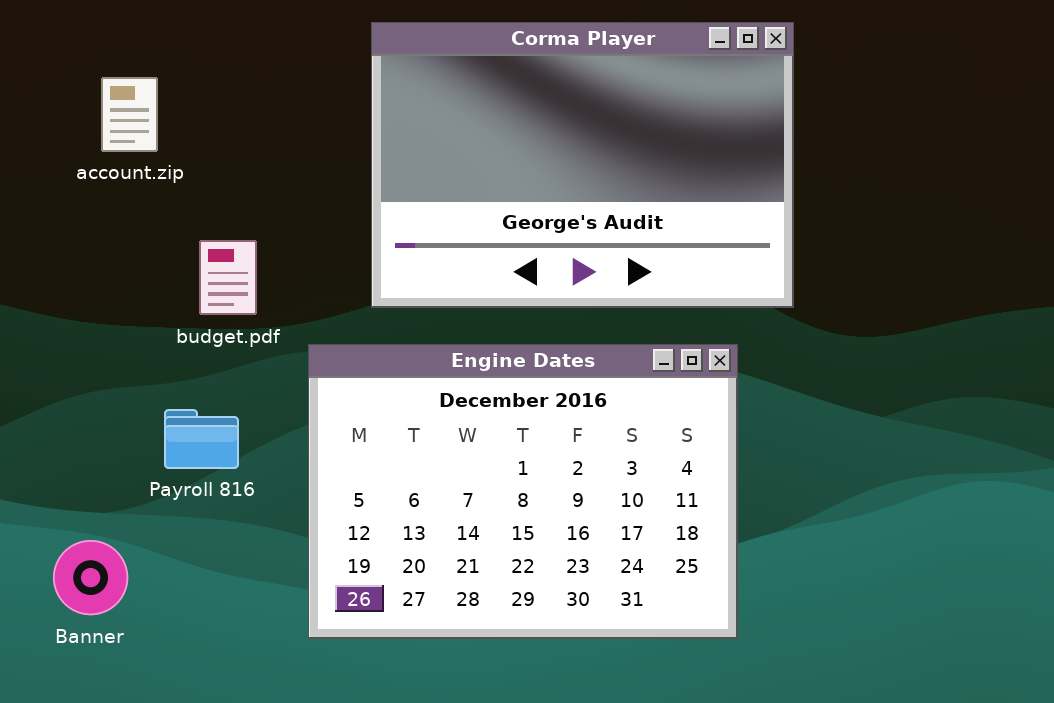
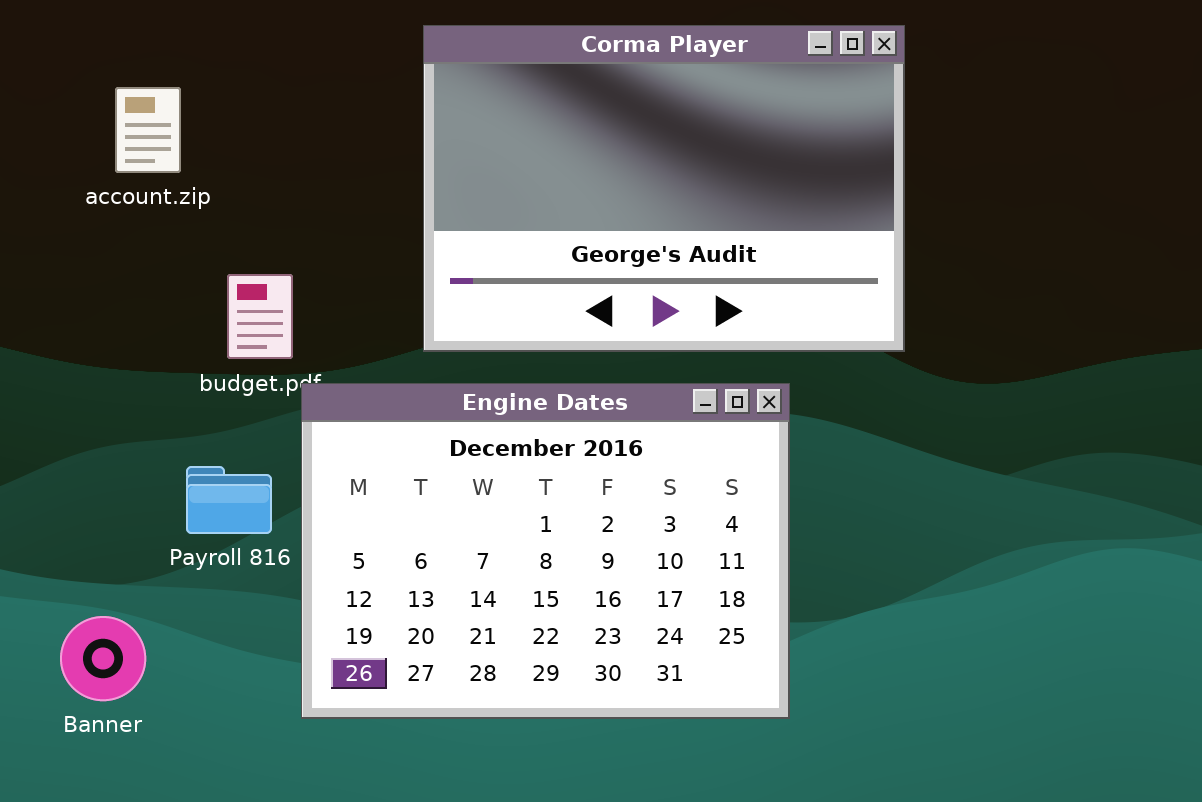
Engine Dates: [308,344,738,639] -> [301,383,790,719], moved

